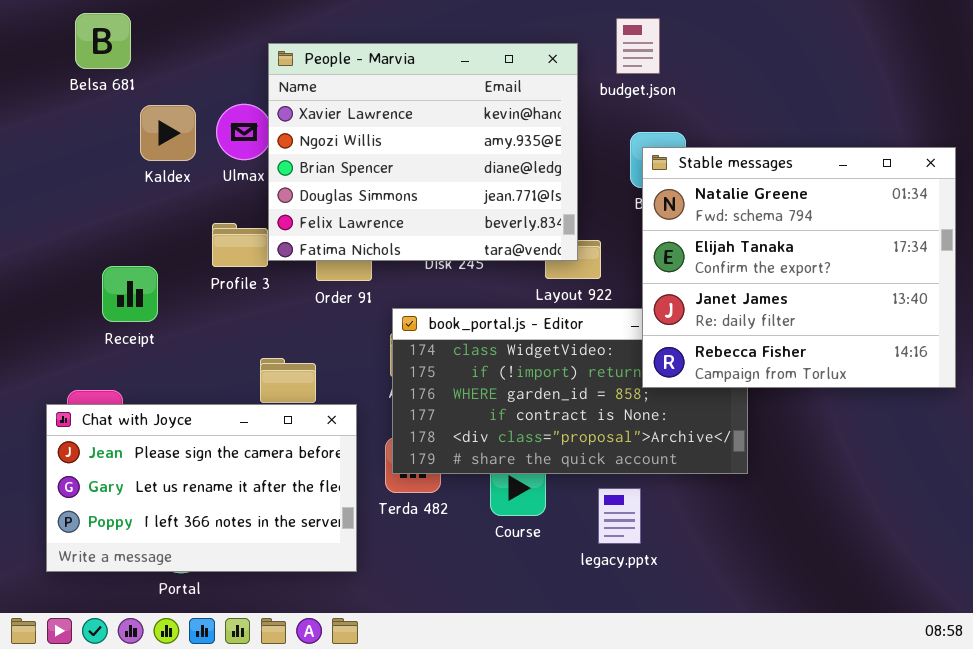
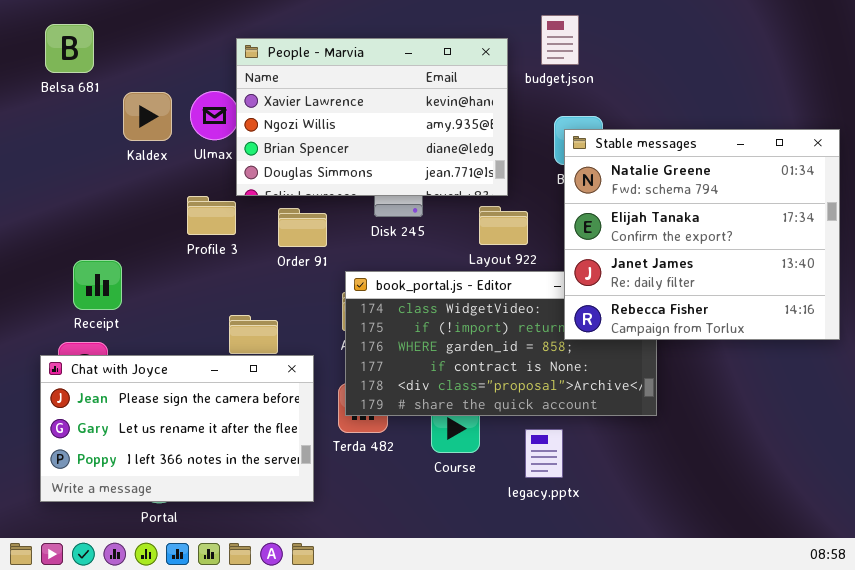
Belsa 681: [75,13,131,69] -> [45,24,94,73], moved
People - Marvia: [268,43,578,261] -> [236,38,508,196], resized
Receipt: [102,266,158,322] -> [73,260,122,310], moved

